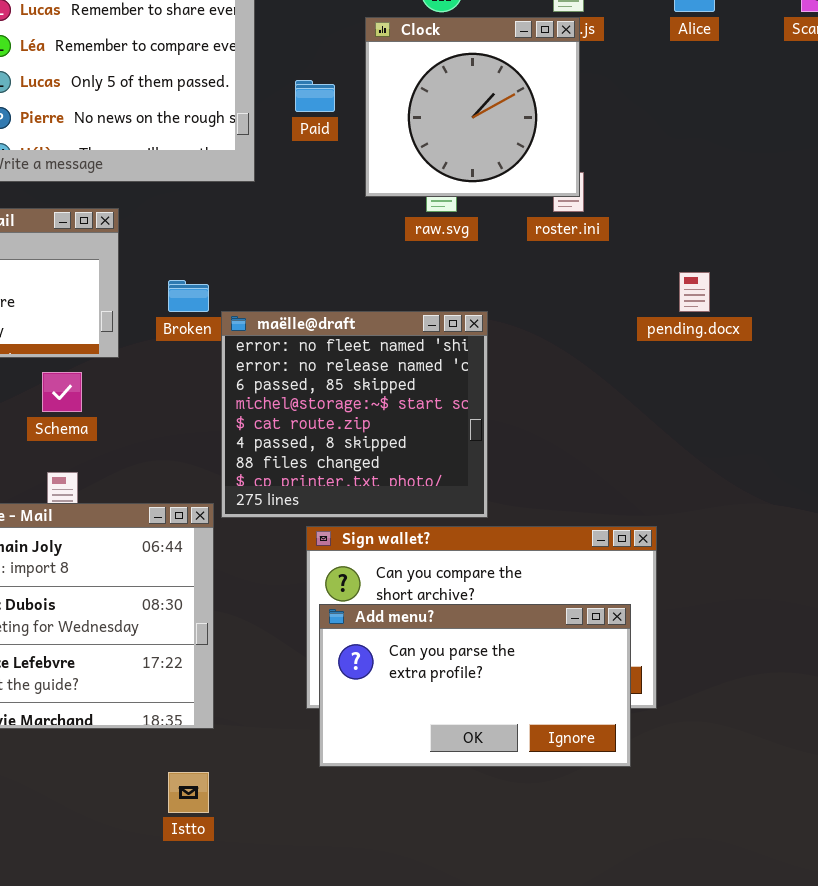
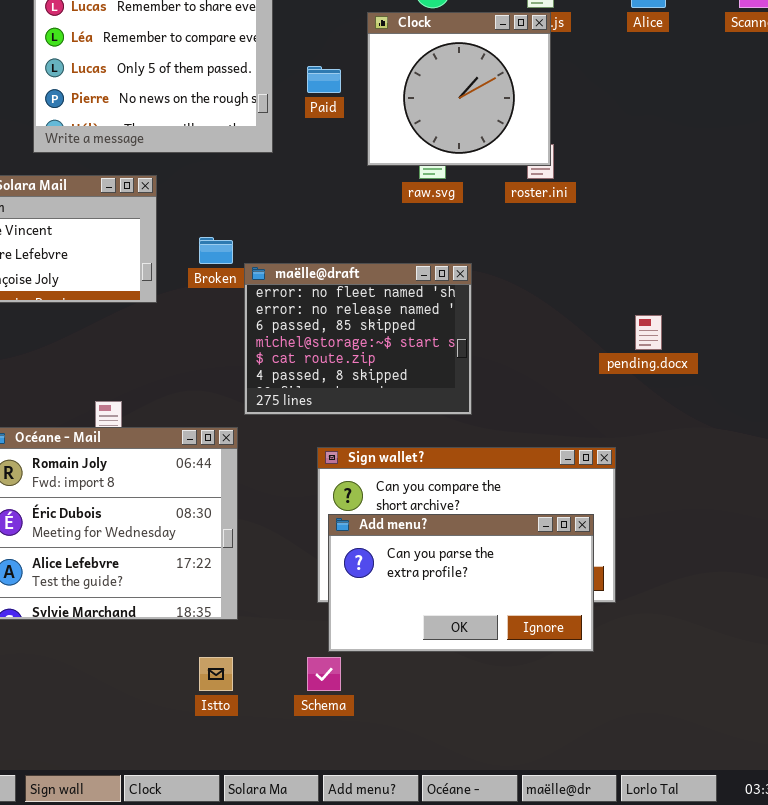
pending.docx: [679,272,710,312] -> [635,315,662,350], moved
maëlle@draft: [221,311,488,518] -> [244,263,472,415], resized
Schema: [42,372,82,412] -> [307,657,341,691], moved

